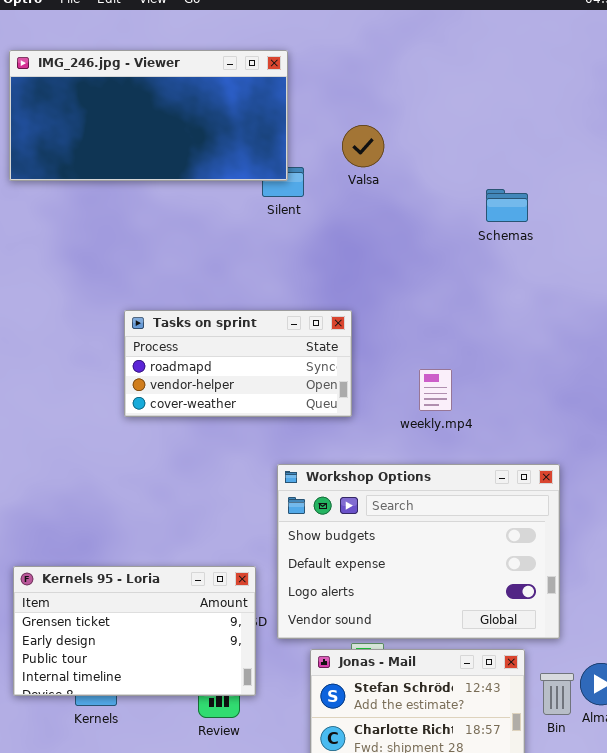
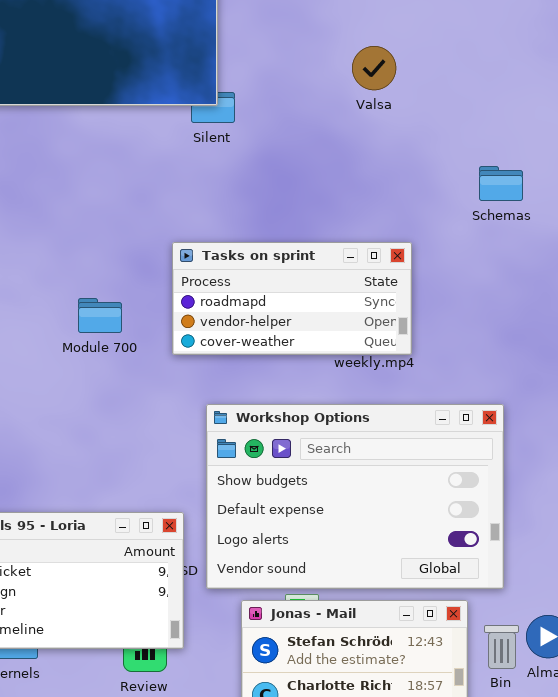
Valsa: [342,125,384,167] -> [352,46,396,90], moved
Schemas: [486,189,528,222] -> [479,166,523,201], moved
Tasks on sprint: [124,310,352,417] -> [172,242,412,355], moved

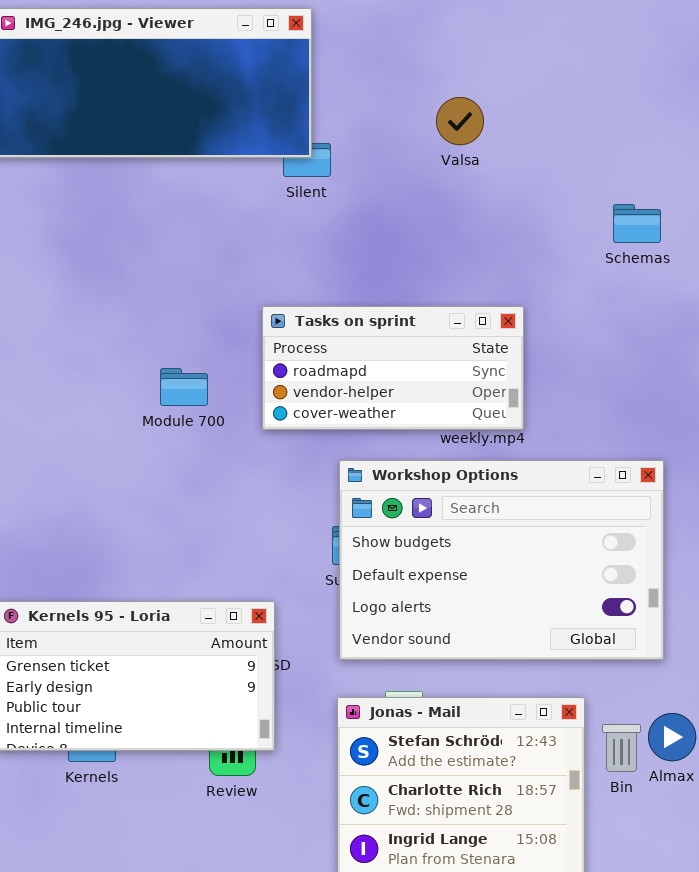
Valsa: [352,46,396,90] -> [436,97,484,145], moved
Schemas: [479,166,523,201] -> [613,204,661,243], moved
Workshop Options: [206,404,504,589] -> [339,460,664,660], moved

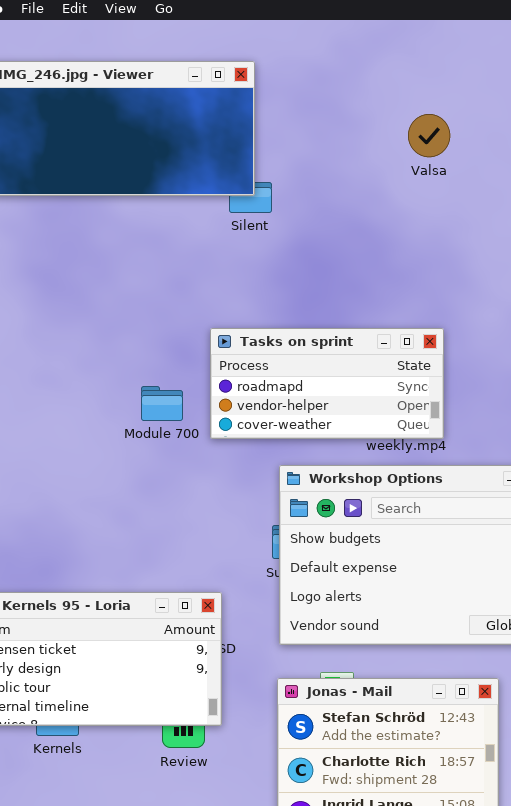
Valsa: [436,97,484,145] -> [408,114,450,157], moved
Module 700: [160,368,208,406] -> [141,386,183,421], moved

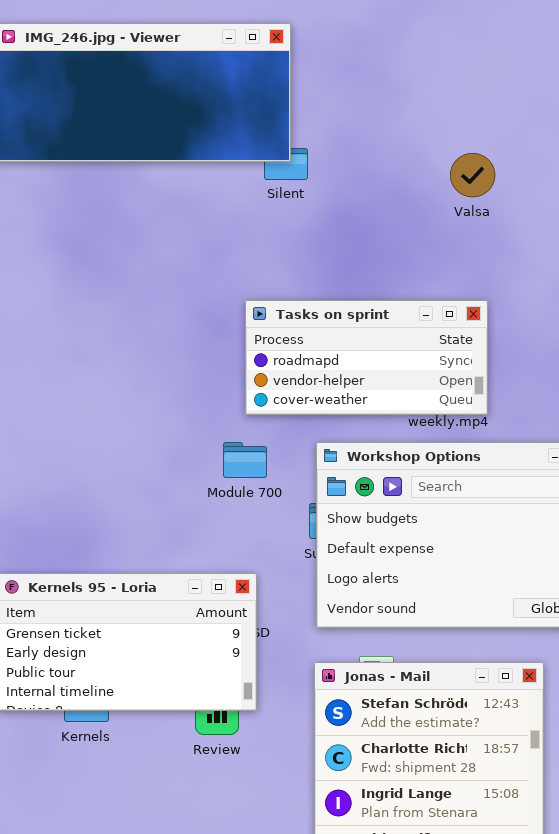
Valsa: [408,114,450,157] -> [450,153,495,197], moved
Module 700: [141,386,183,421] -> [223,442,267,478], moved

